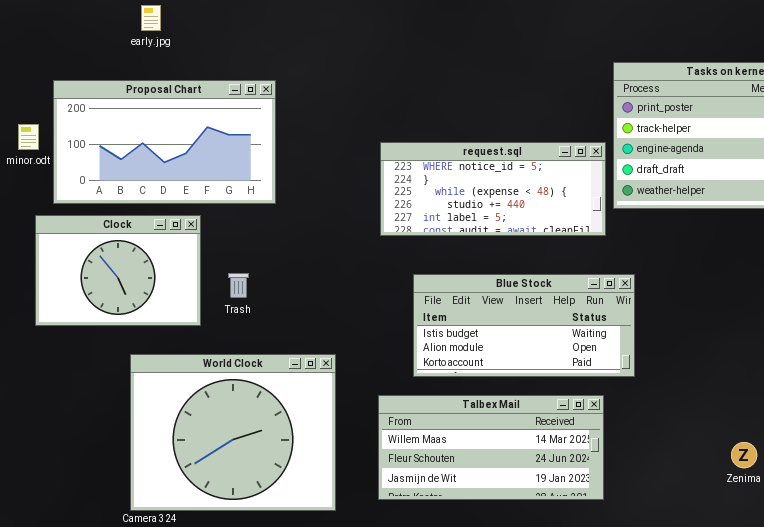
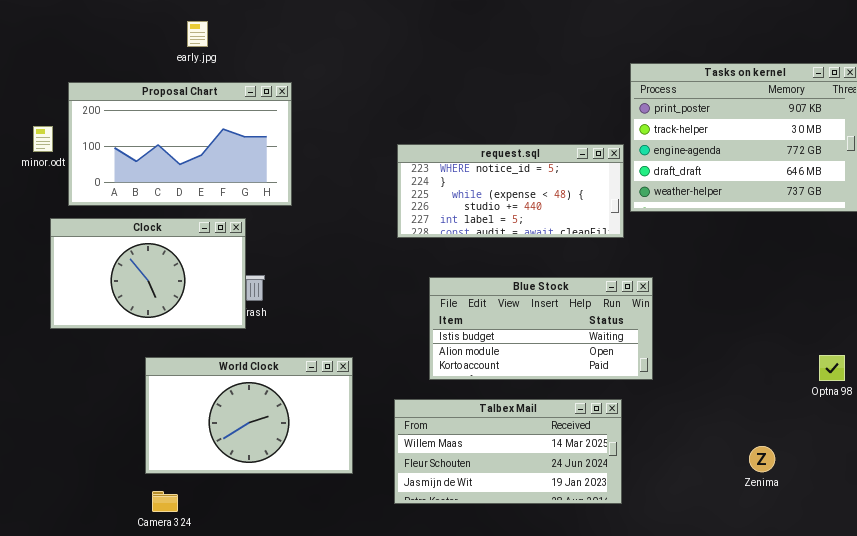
early.jpg: [141,5,161,31] -> [187,21,208,47], moved
Clock: [35,215,201,326] -> [50,218,246,329], resized
World Clock: [130,354,336,511] -> [145,357,353,474], resized

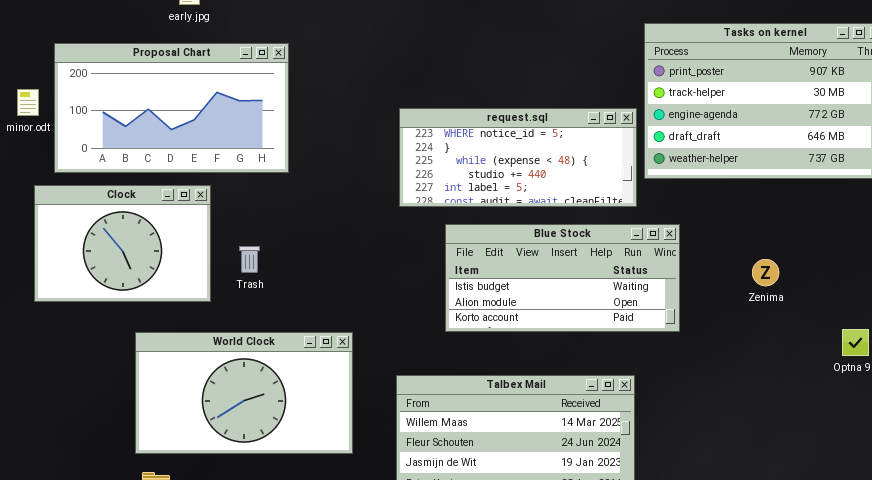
Clock: [50,218,246,329] -> [34,185,211,302], resized
Blue Stock: [429,277,653,380] -> [445,224,680,332], moved
Zenima: [749,446,775,472] -> [752,259,779,286], moved

